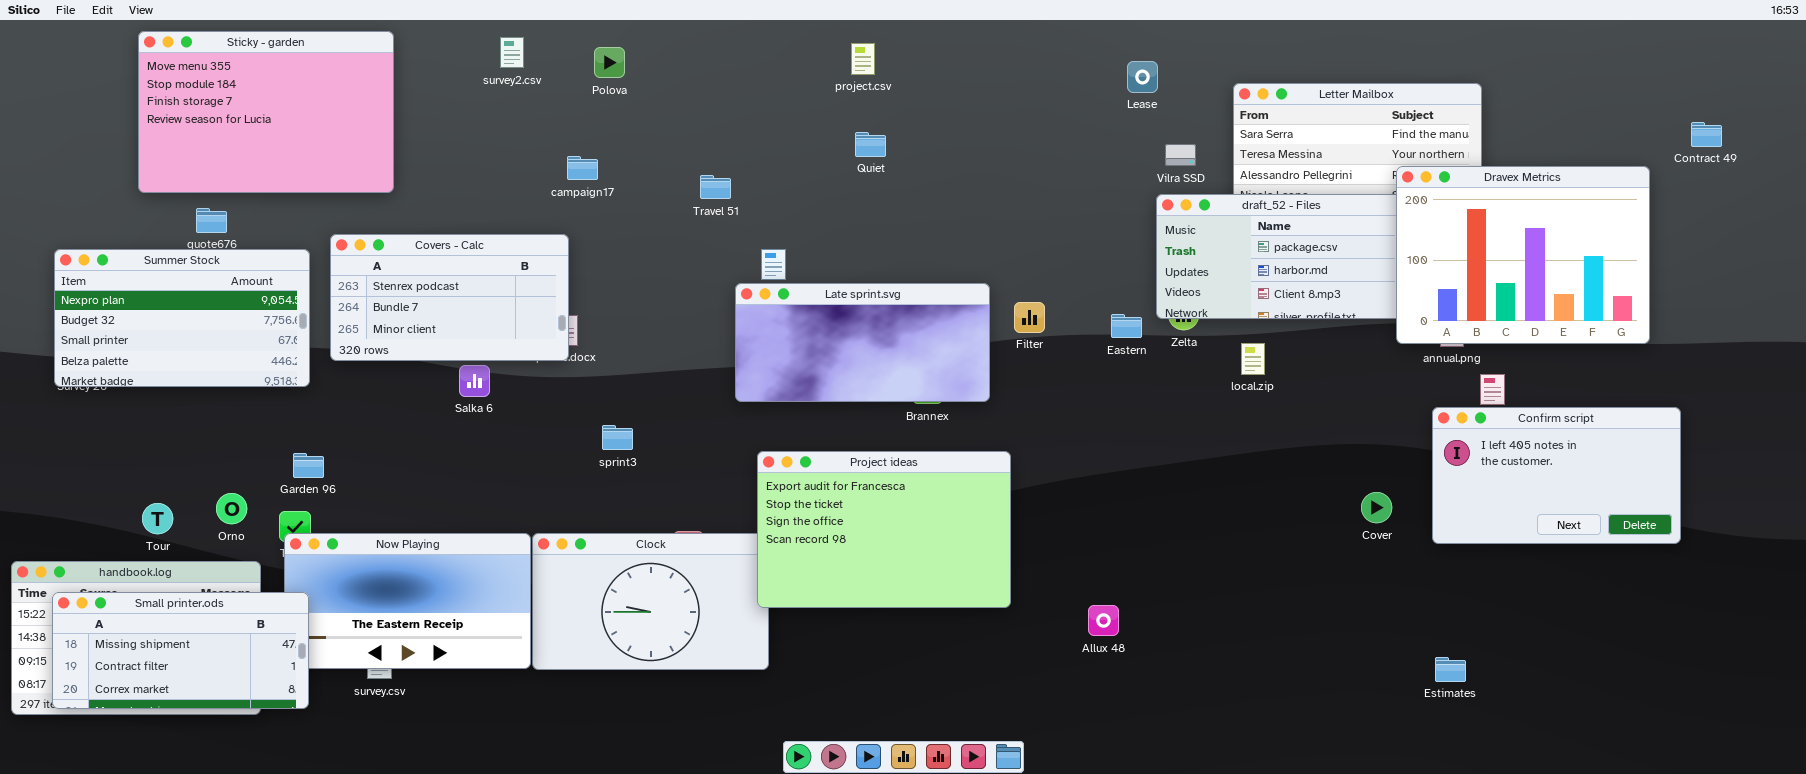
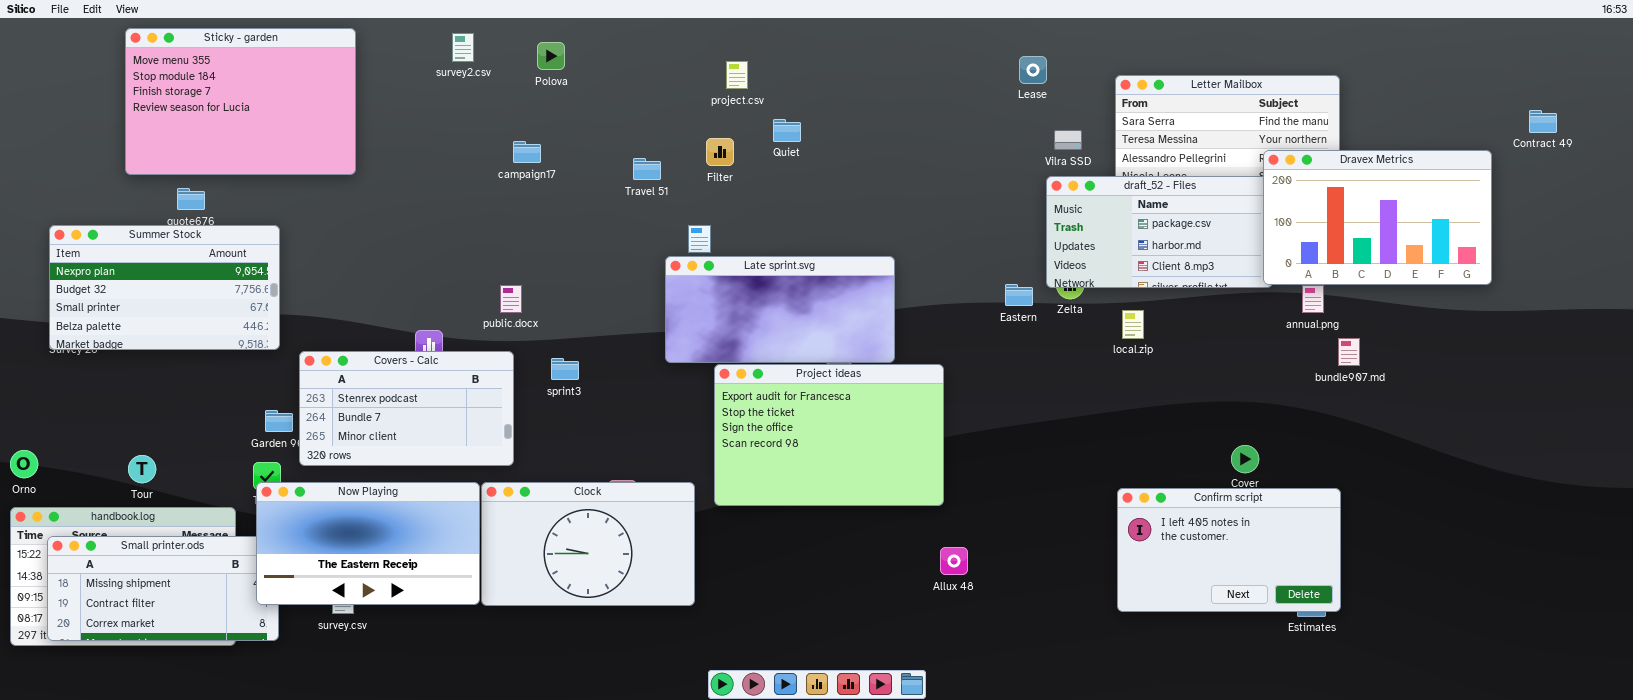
project.csv: [851,43,875,75] -> [726,61,748,89], moved
Dravex Metrics: [1396,166,1650,344] -> [1263,150,1492,285], resized
Covers - Calc: [330,234,569,361] -> [299,351,514,466], moved
Filter: [1014,302,1045,333] -> [706,138,734,166], moved
Confirm script: [1432,407,1681,544] -> [1117,488,1341,612], moved
sprint3: [602,425,633,450] -> [551,358,579,380], moved
Project ideas: [757,451,1011,608] -> [714,364,944,506], moved
Orno: [216,493,247,524] -> [10,450,38,478], moved
Now Playing: [284,533,531,669] -> [256,482,480,605], raised
Allux 48: [1088,605,1119,636] -> [940,547,968,575], moved

